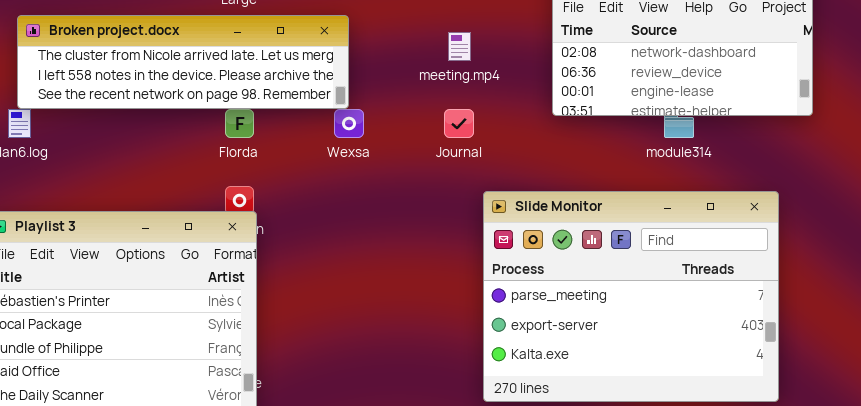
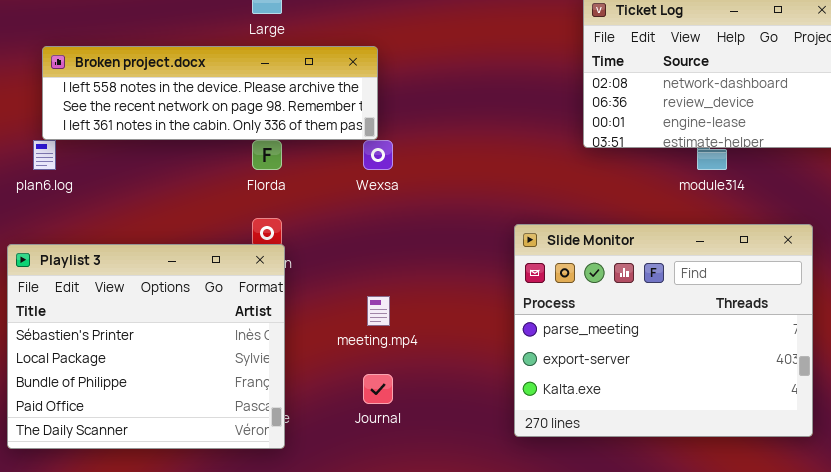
Broken project.docx: [17,15,349,109] -> [42,46,378,140], scrolled down 1 row
meeting.mp4: [448,32,471,61] -> [367,296,390,326], moved
Journal: [444,109,474,138] -> [363,374,393,404], moved

